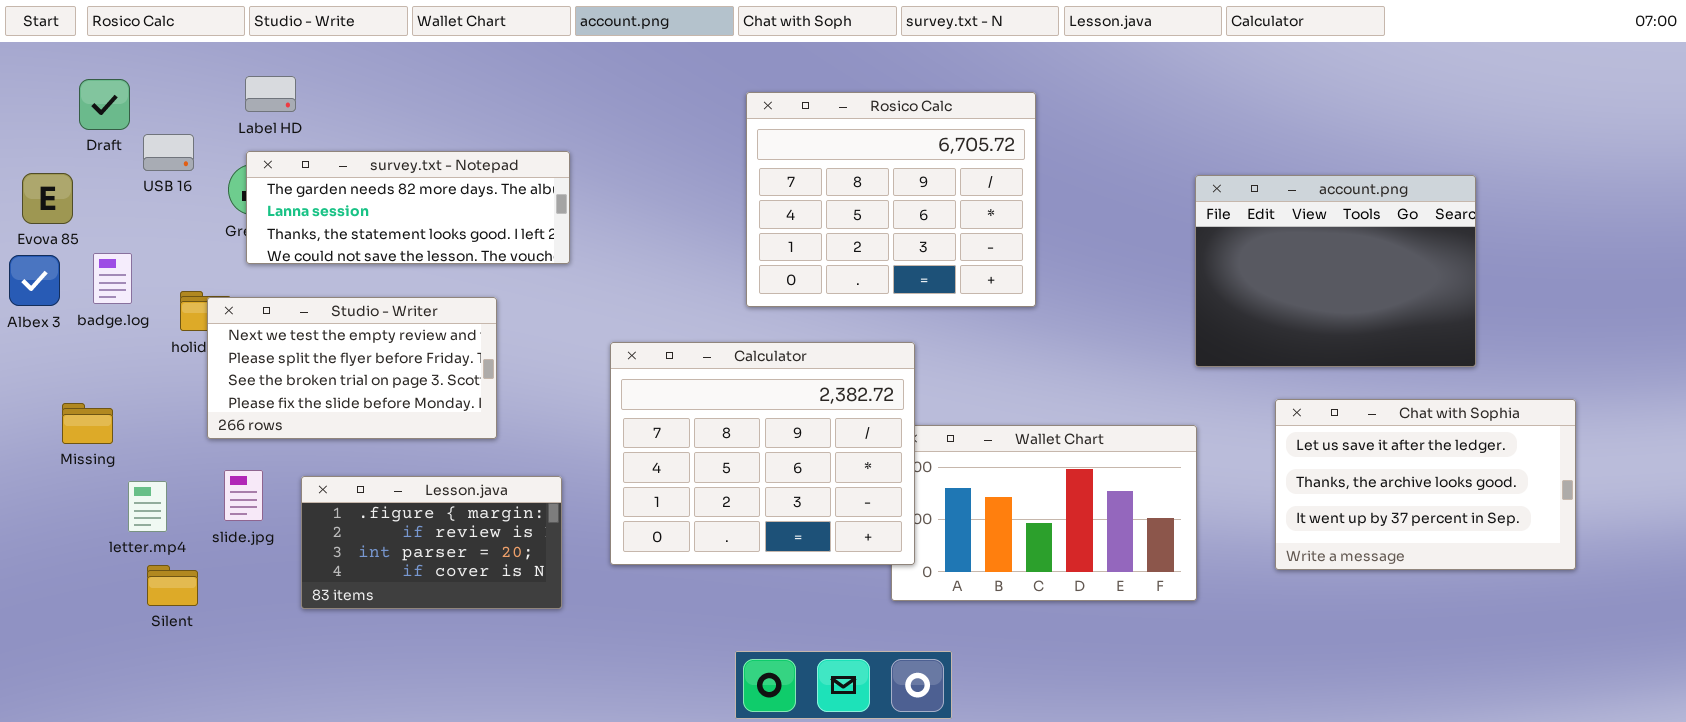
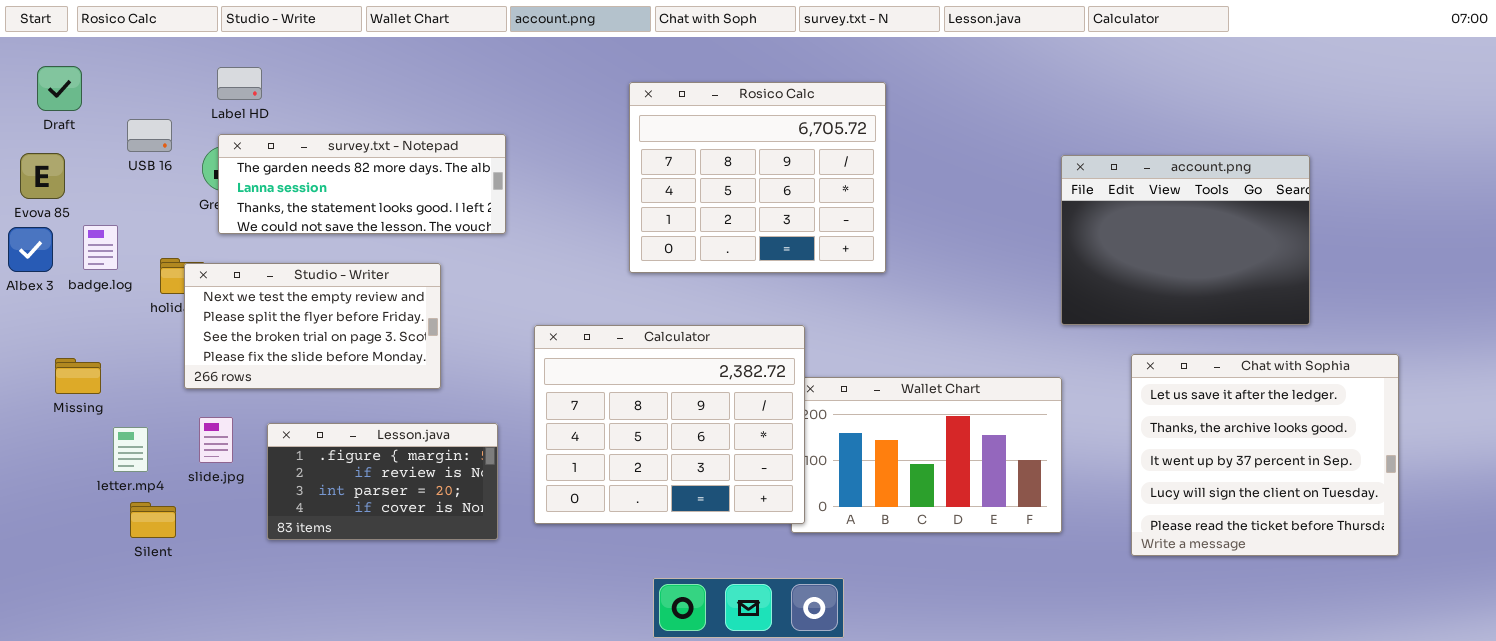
Draft: [79,79,130,130] -> [37,66,82,111], moved
Rosico Calc: [746,92,1036,307] -> [629,82,886,273], moved
Calculator: [610,342,915,565] -> [534,325,805,524], moved
Chat with Sophia: [1275,399,1576,570] -> [1131,354,1399,556], resized

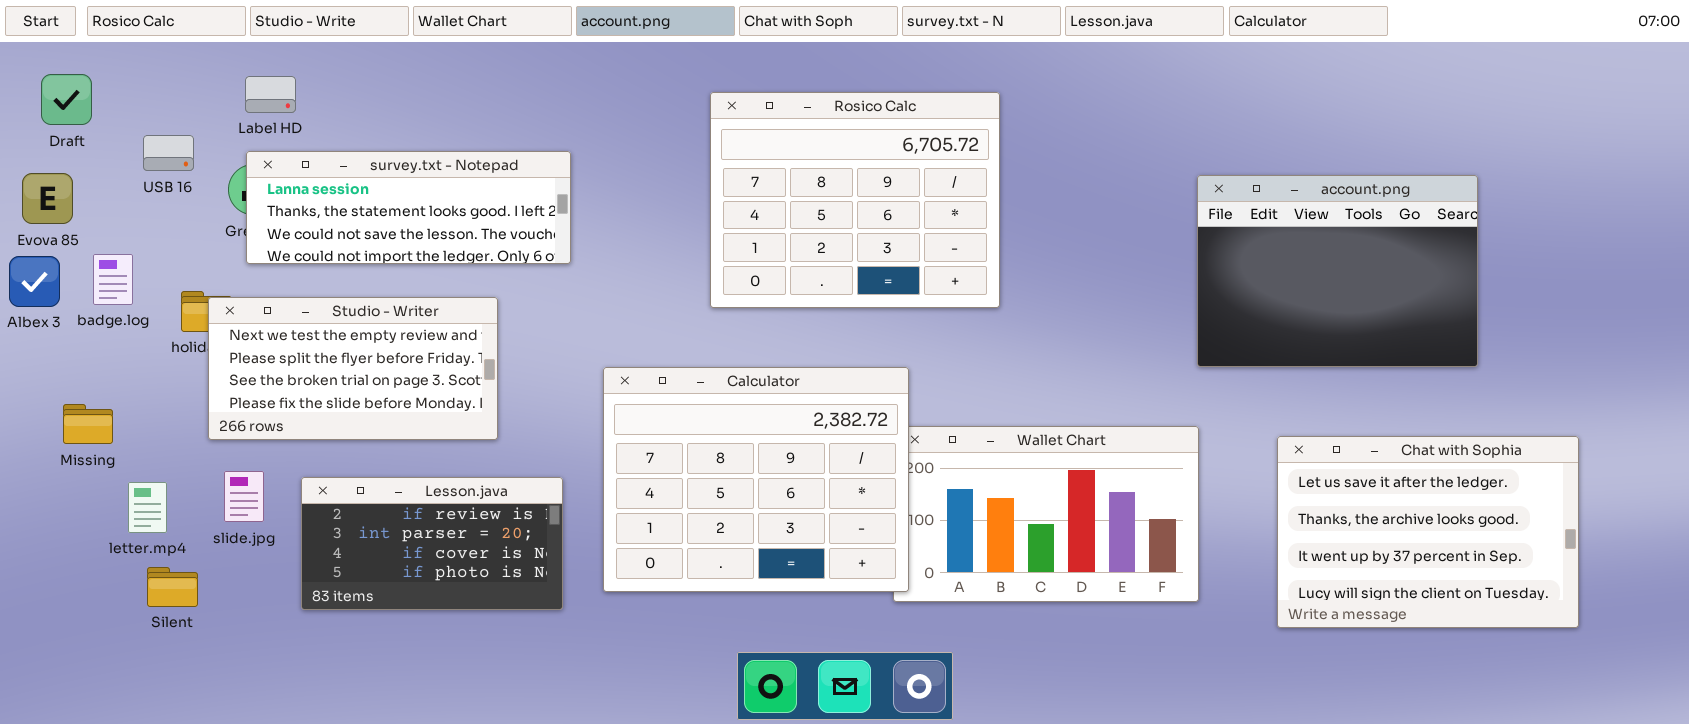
survey.txt - Notepad: [218,134,506,234] -> [246,151,571,264], scrolled down 1 row
Chat with Sophia: [1131,354,1399,556] -> [1277,436,1579,628], resized
Lesson.java: [267,423,498,540] -> [301,477,563,610], scrolled down 1 row

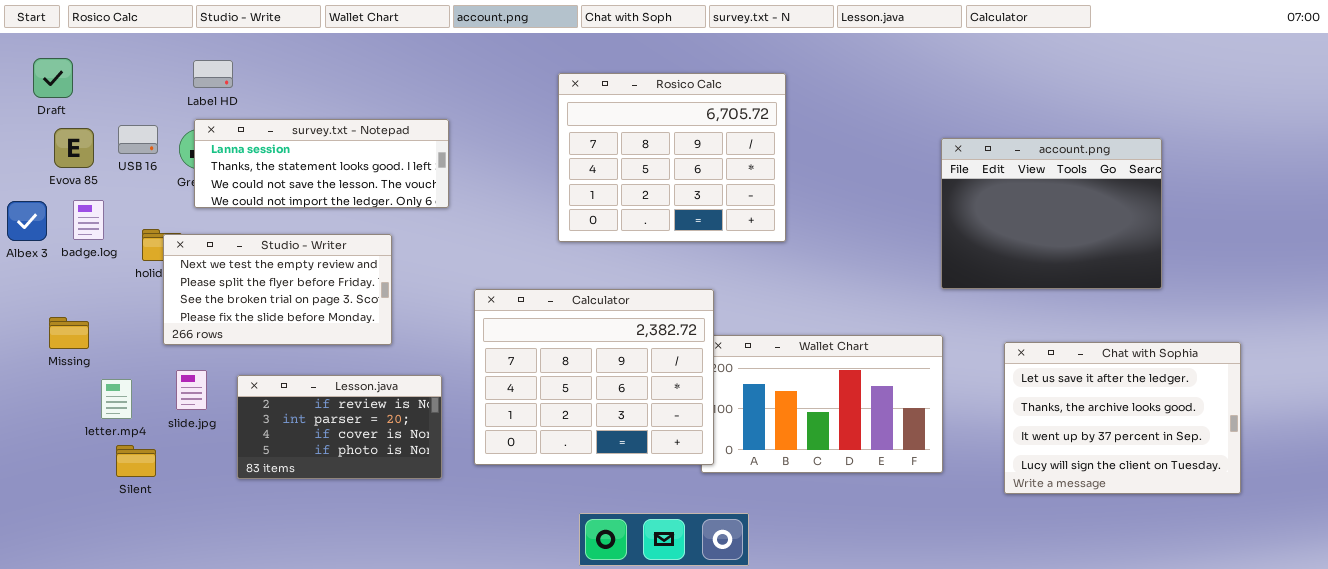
USB 16: [143,135,194,171] -> [118,125,158,154], moved
Evova 85: [22,173,73,224] -> [54,128,94,168], moved

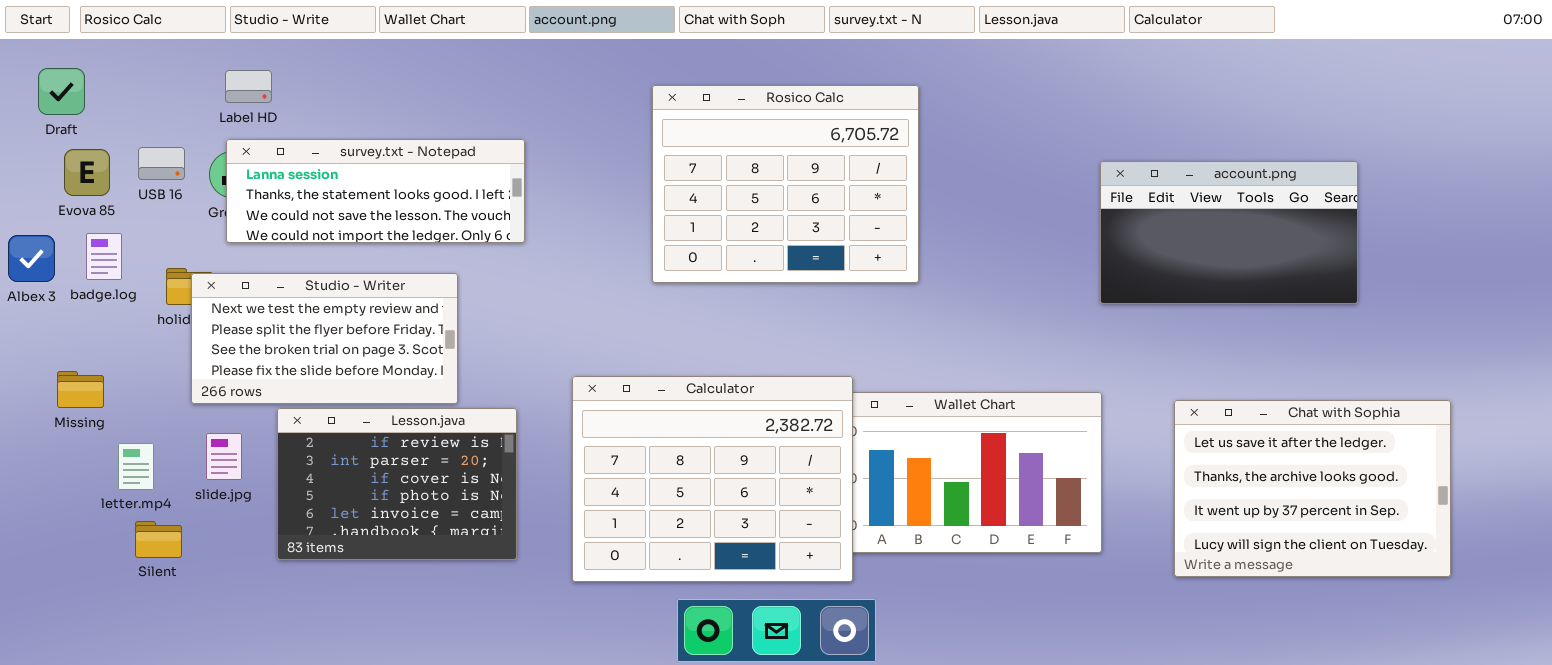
account.png: [941,138,1162,289] -> [1100,161,1358,304], resized
Calculator: [474,289,714,465] -> [572,376,853,582], moved
Lesson.java: [237,375,442,479] -> [277,408,517,560], resized

